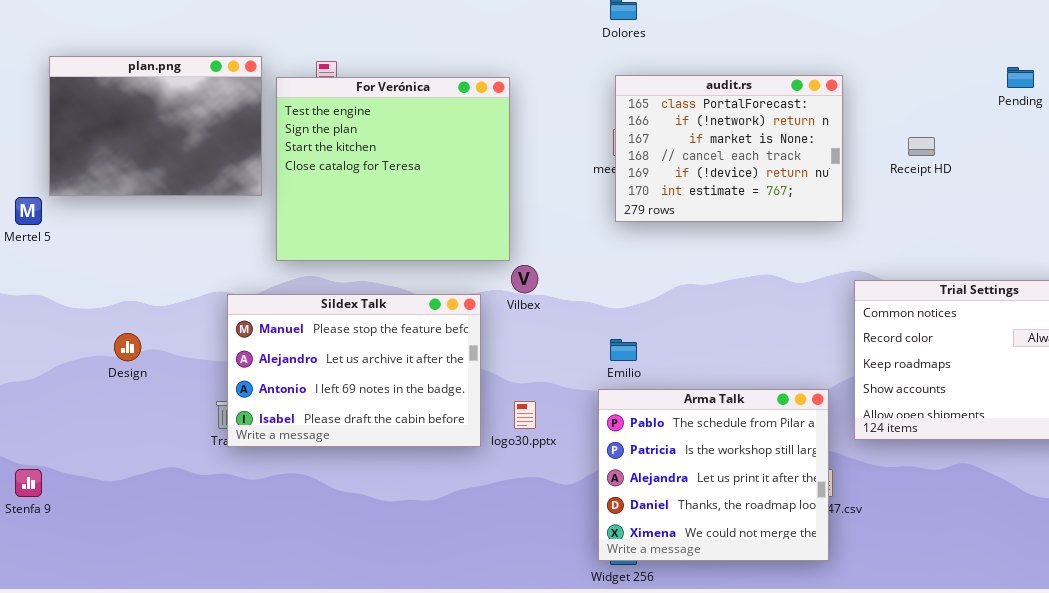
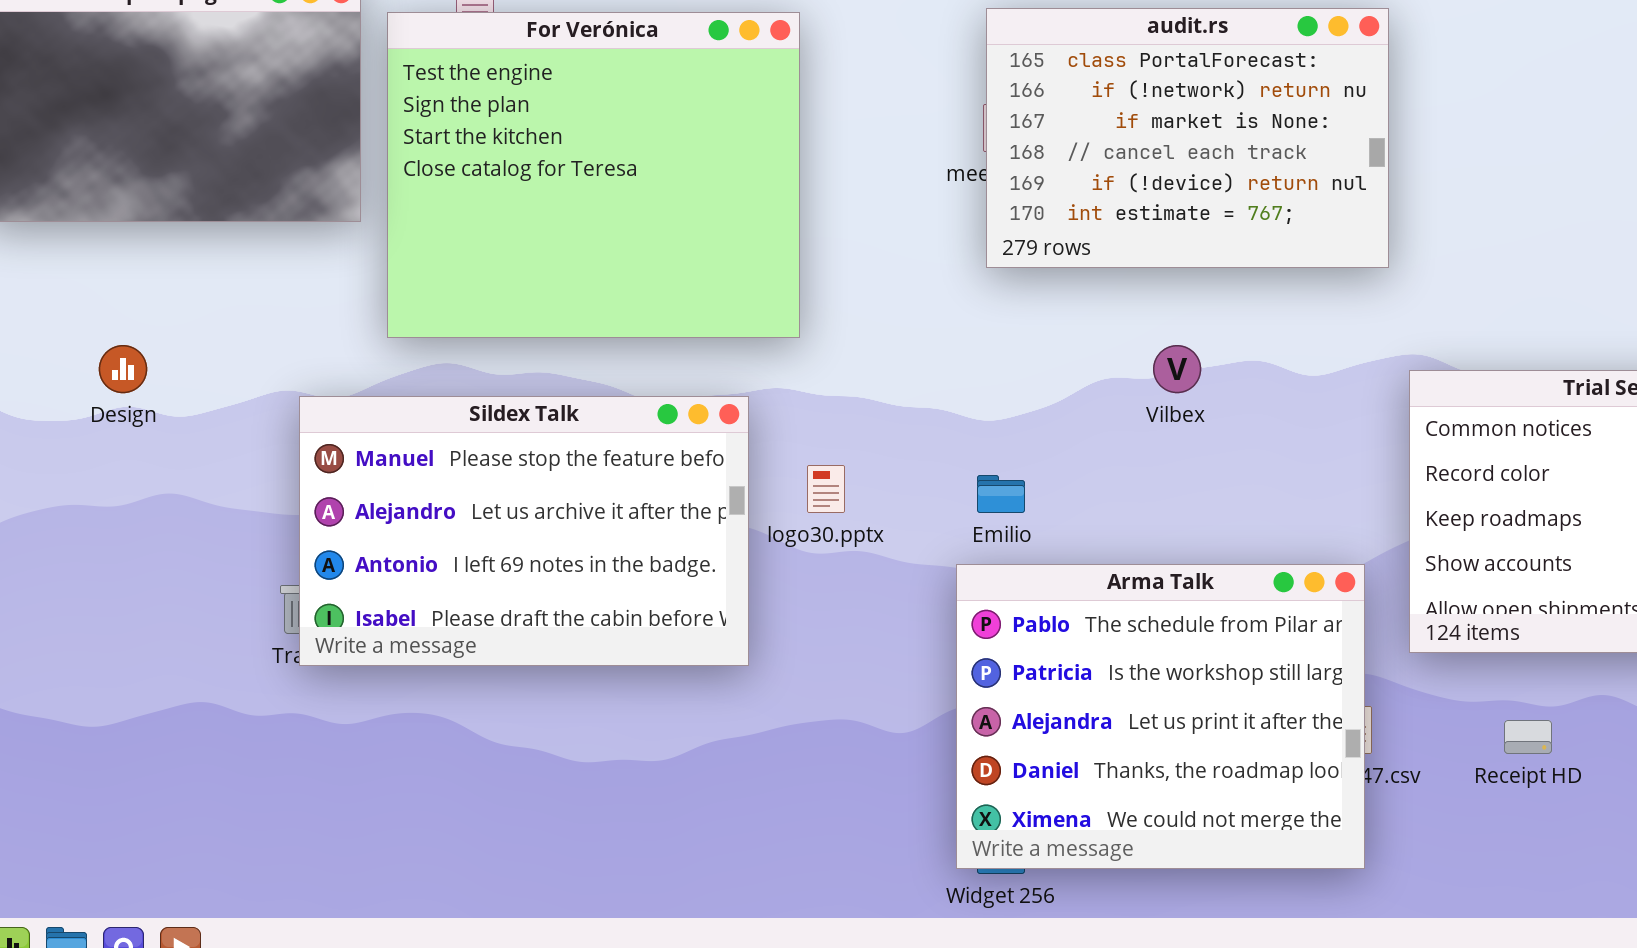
Receipt HD: [908,137,935,156] -> [1504,720,1552,754], moved
Vilbex: [511,265,538,293] -> [1153,345,1201,393], moved
Design: [114,333,141,361] -> [99,345,147,393], moved
logo30.pptx: [514,401,536,429] -> [807,465,845,513], moved

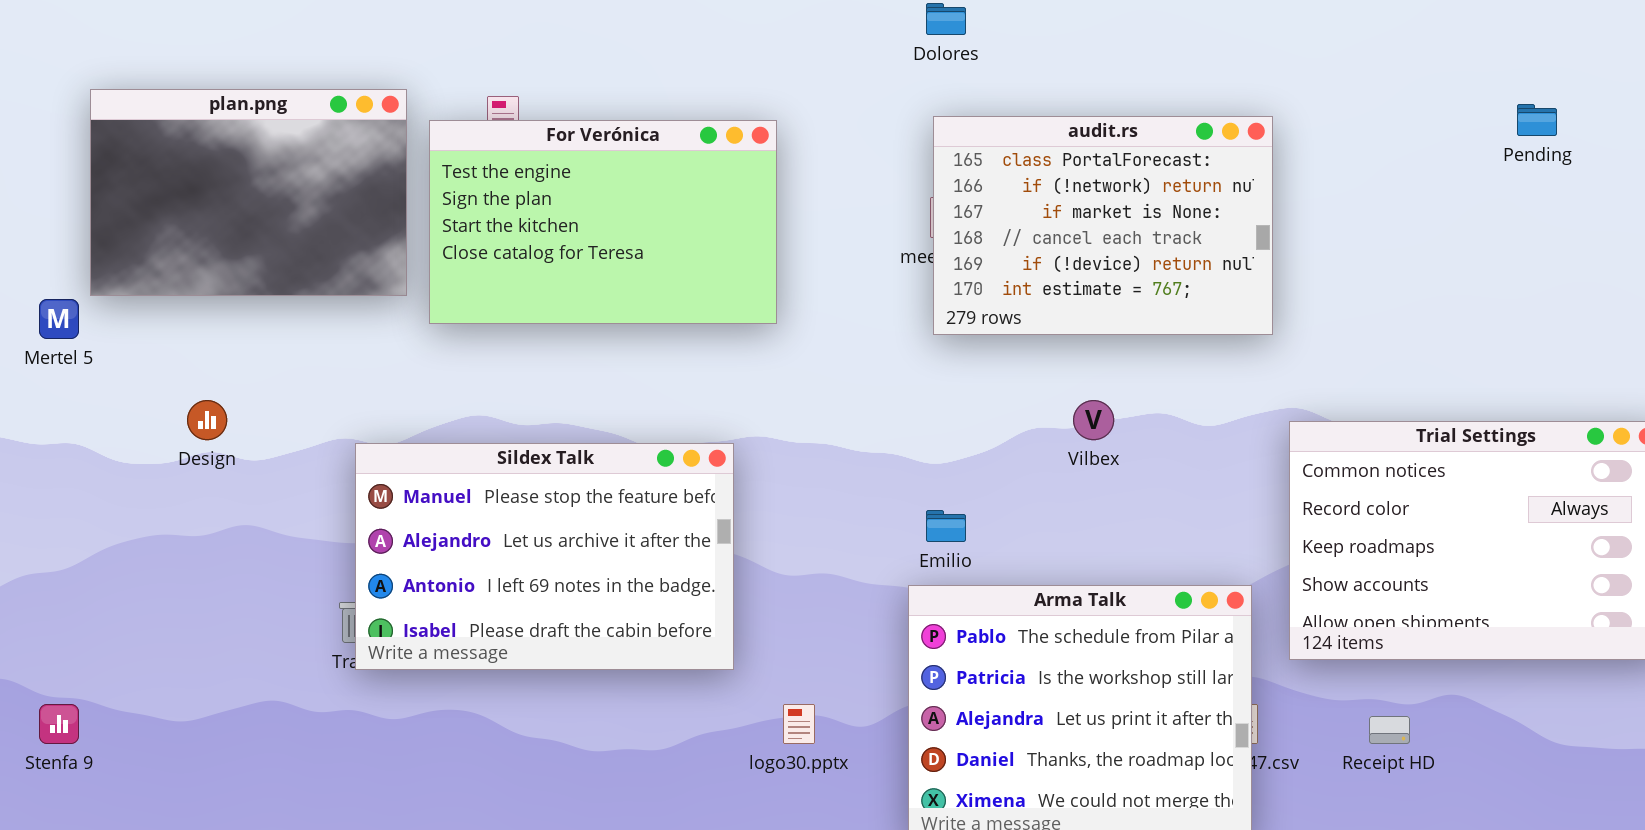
For Verónica: [387,12,800,338] -> [429,120,777,324], resized
logo30.pptx: [807,465,845,513] -> [783,704,815,744], moved

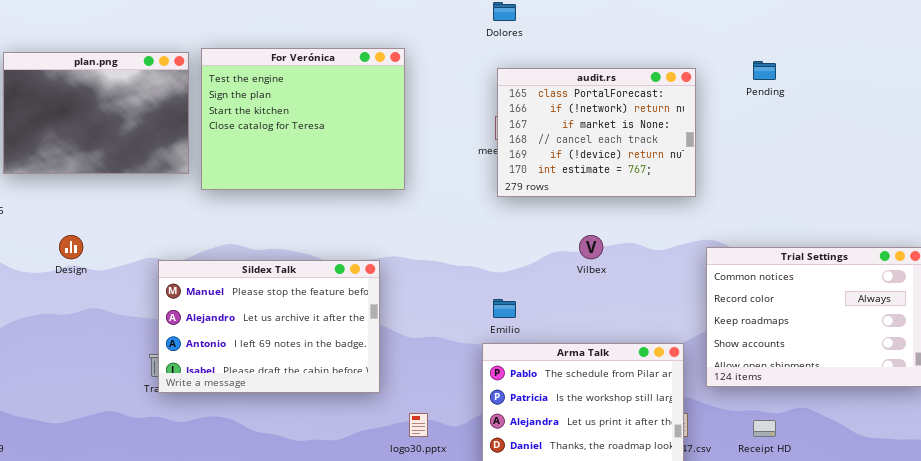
Pending: [1517,104,1557,136] -> [753,61,776,80], moved
For Verónica: [429,120,777,324] -> [201,48,405,190], resized

